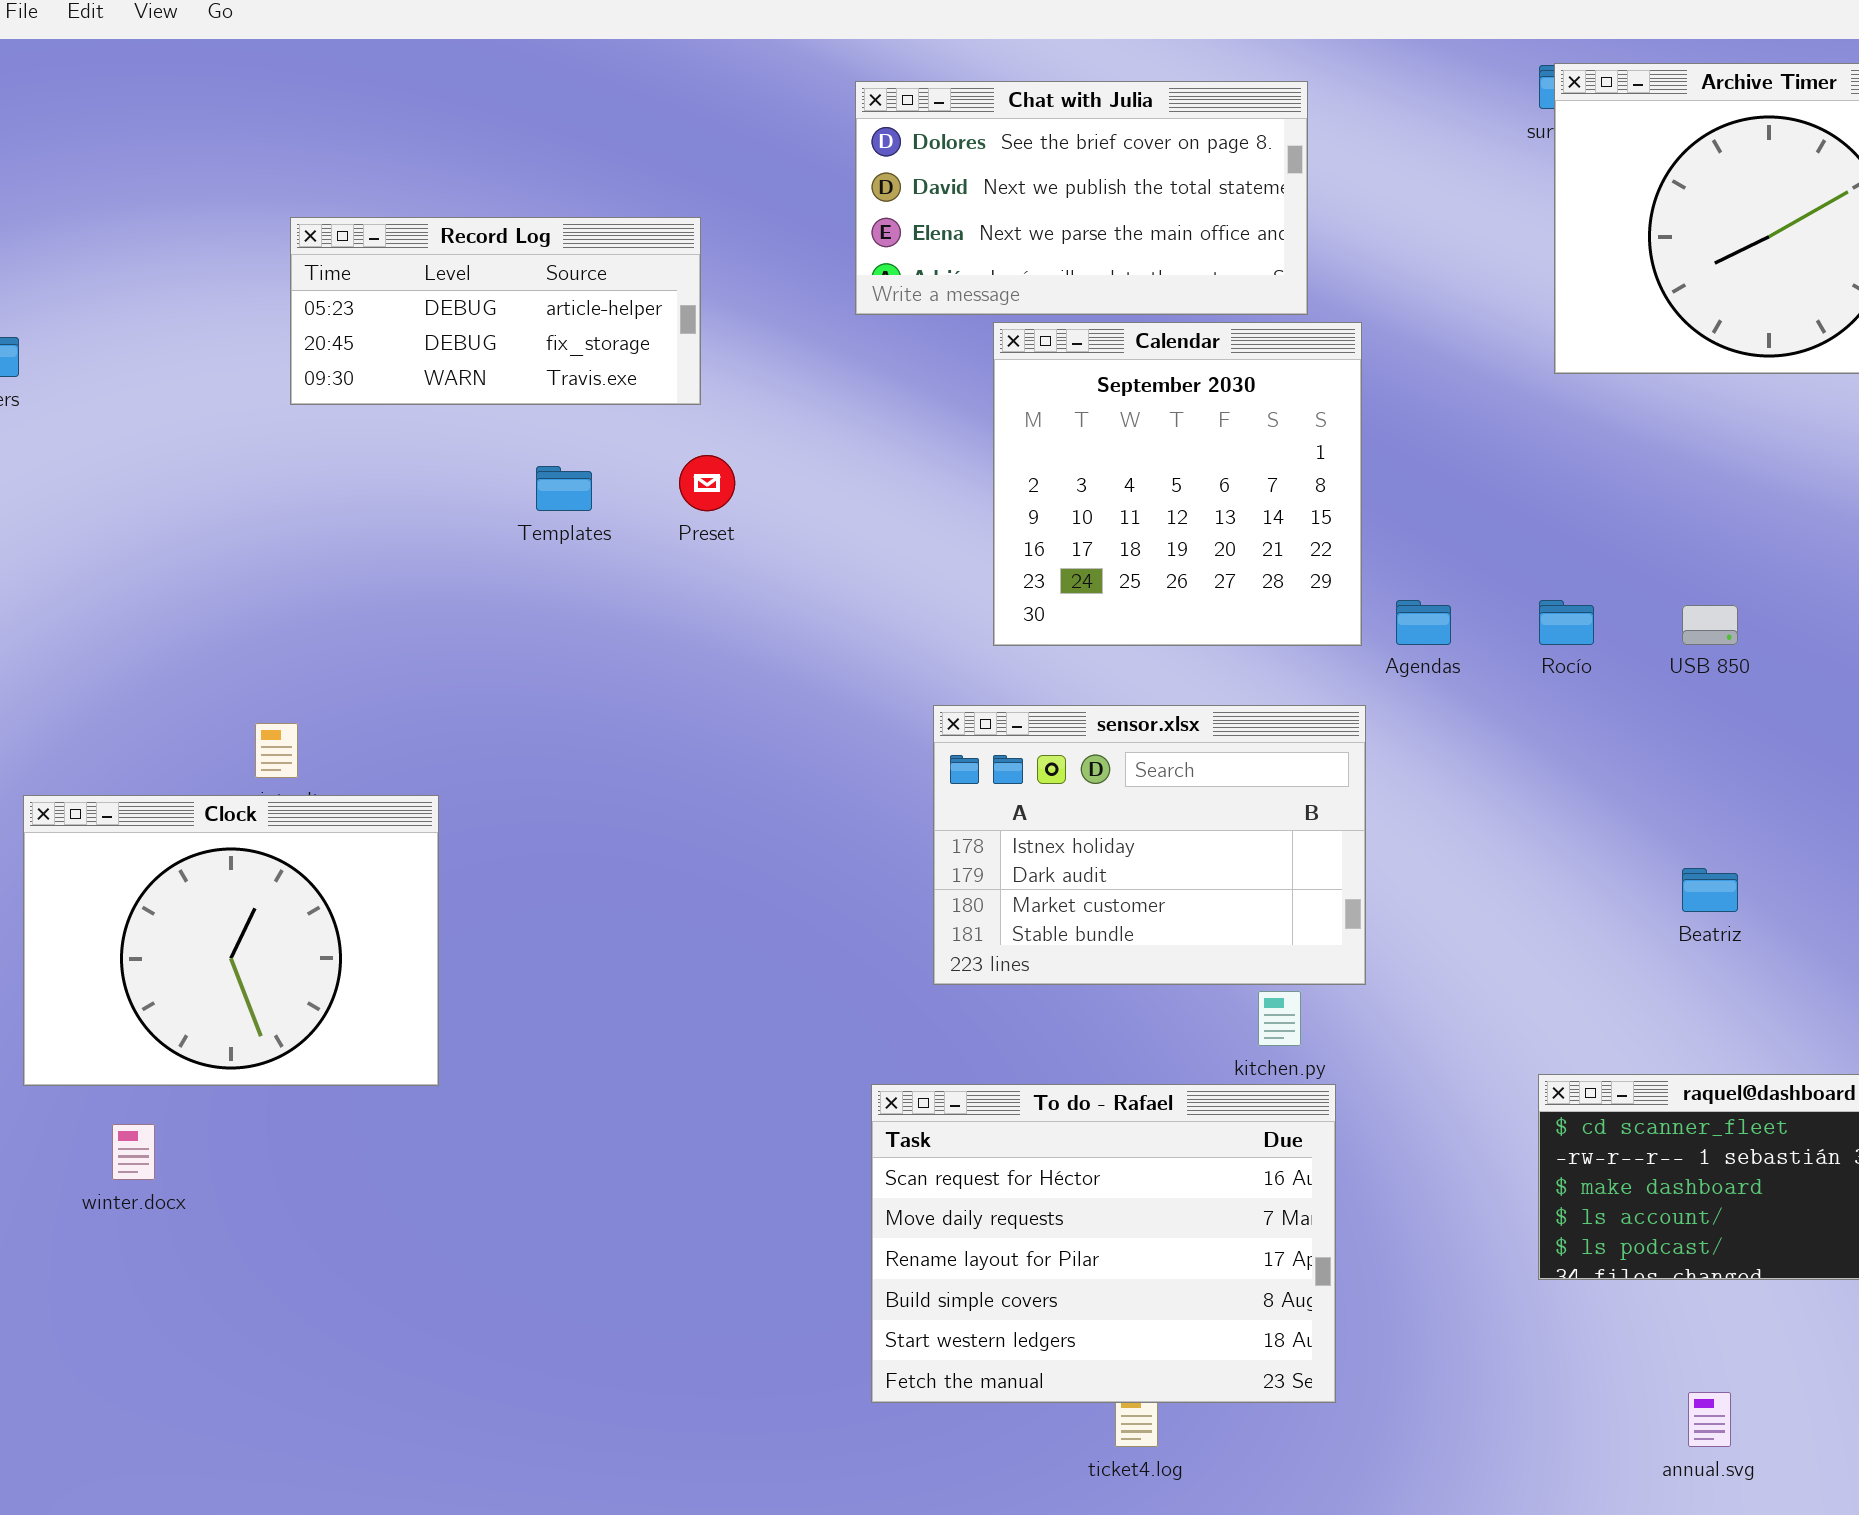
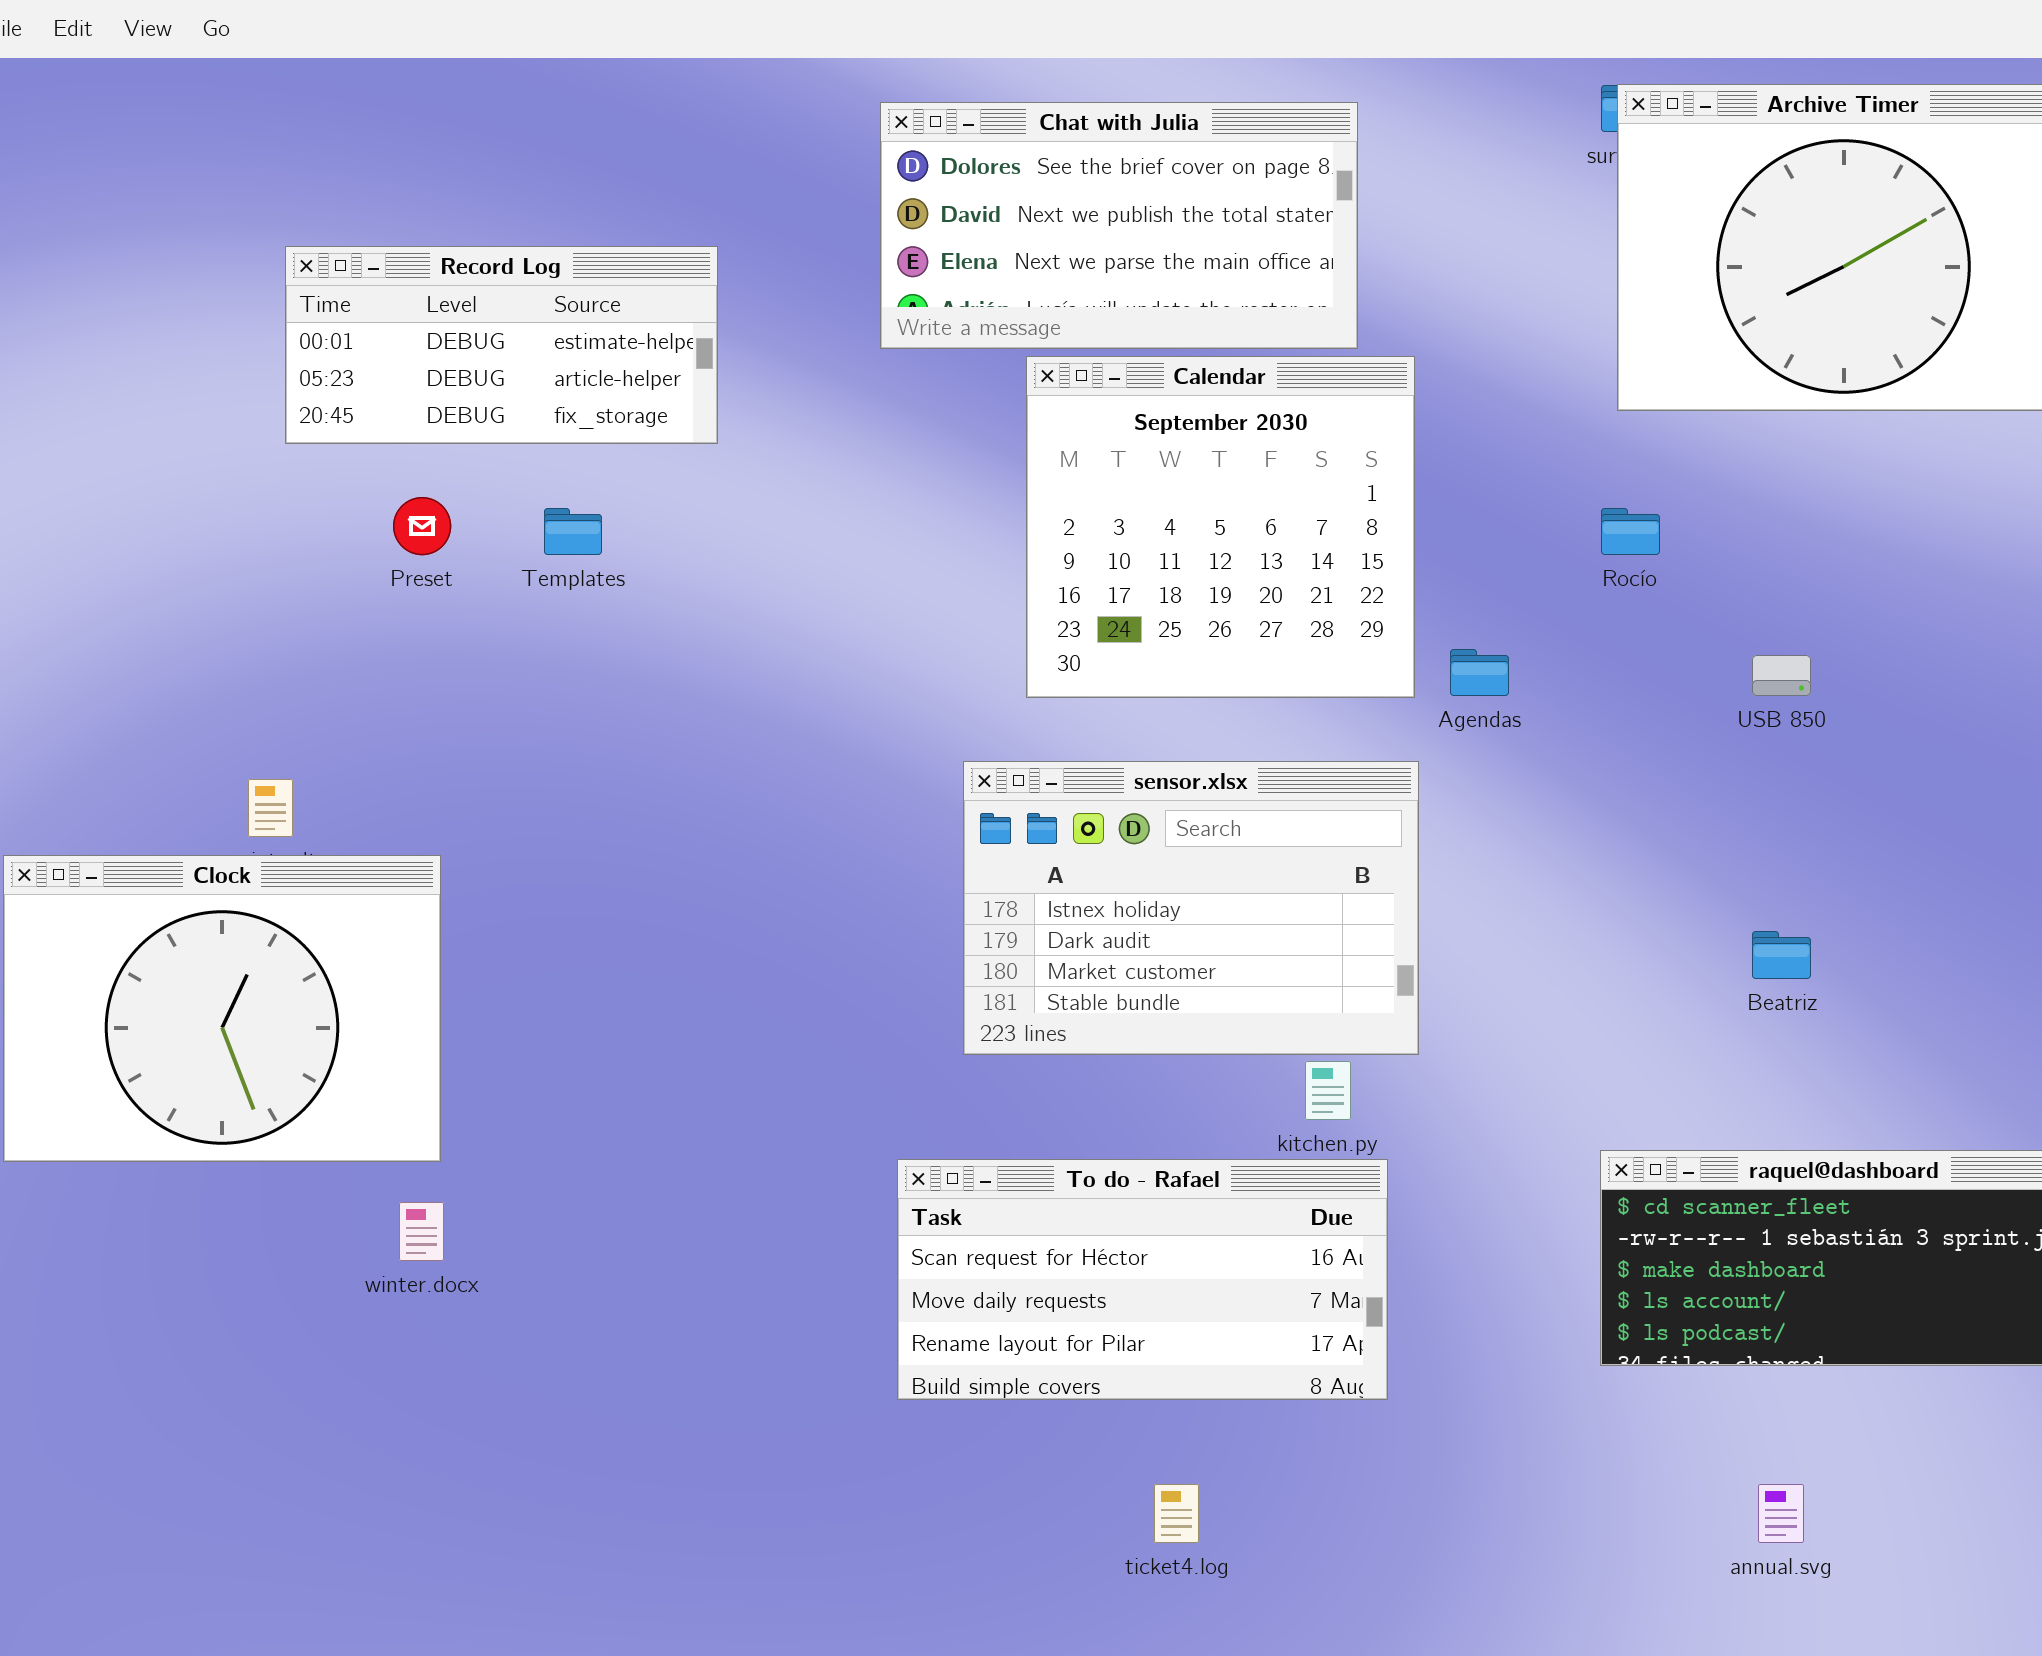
Record Log: [290,217,701,405] -> [285,246,718,444], scrolled up 1 row
Preset: [679,455,735,511] -> [393,497,451,555], moved
Rocío: [1539,600,1594,645] -> [1601,508,1660,555], moved
To do - Rafael: [871,1084,1336,1403] -> [897,1159,1388,1400], resized
winter.docx: [112,1124,155,1180] -> [399,1202,444,1261], moved

